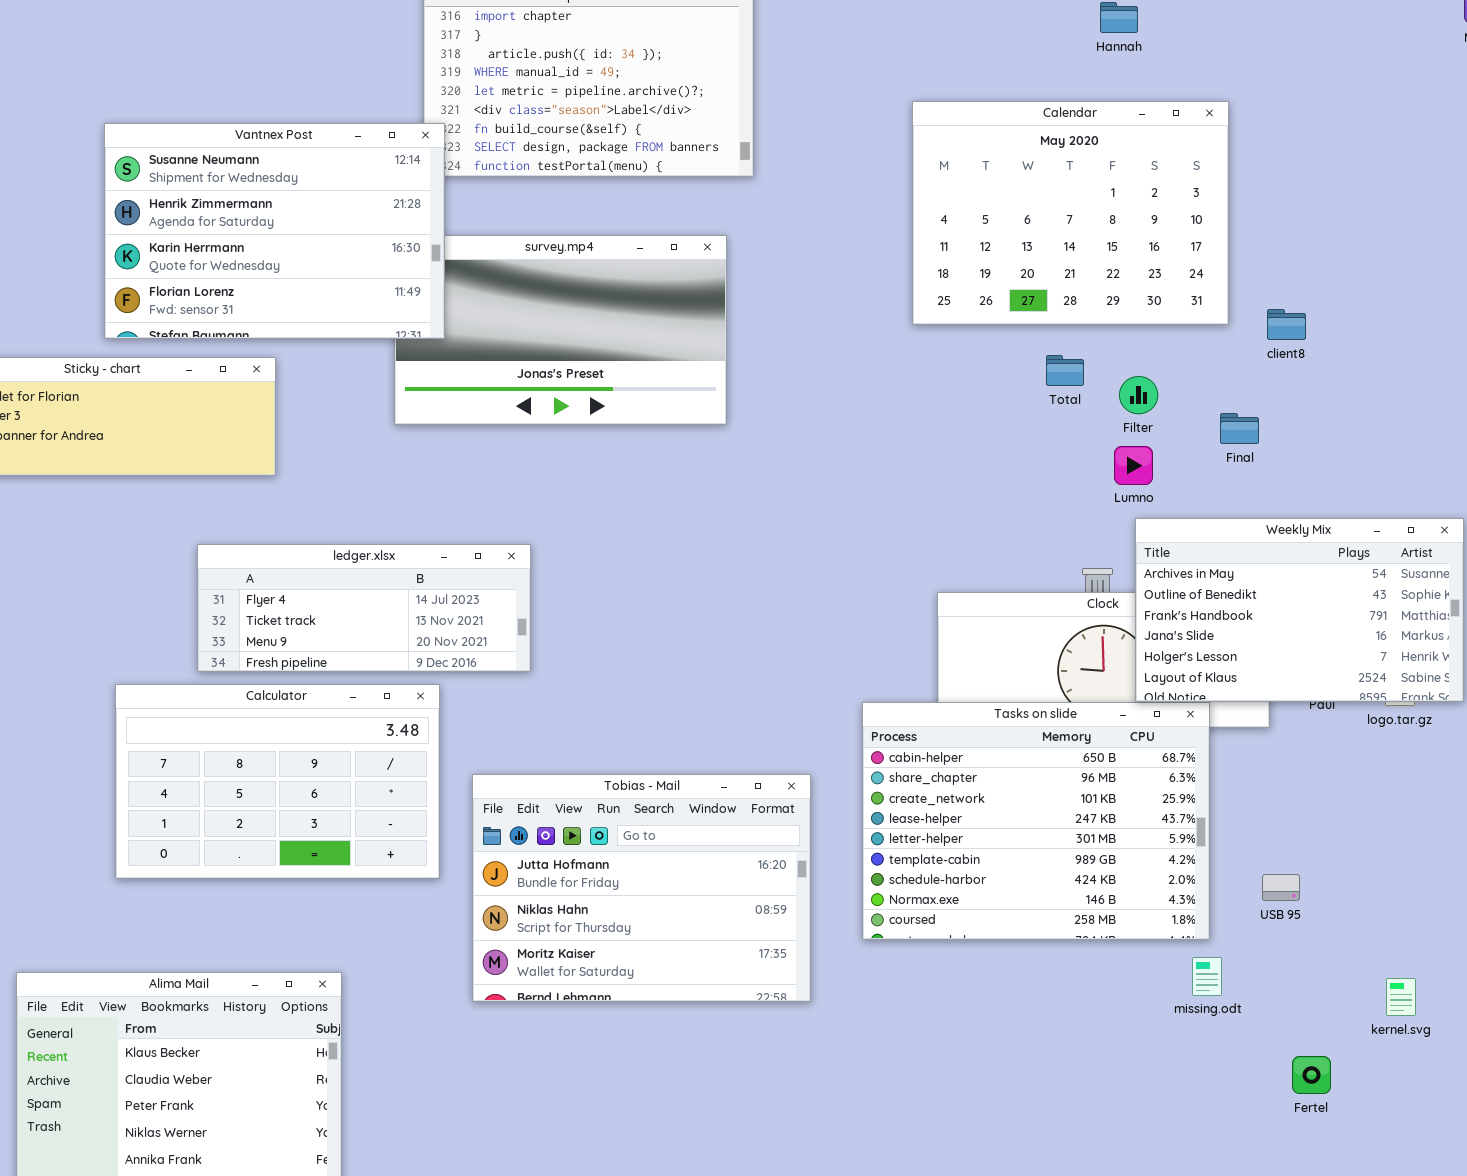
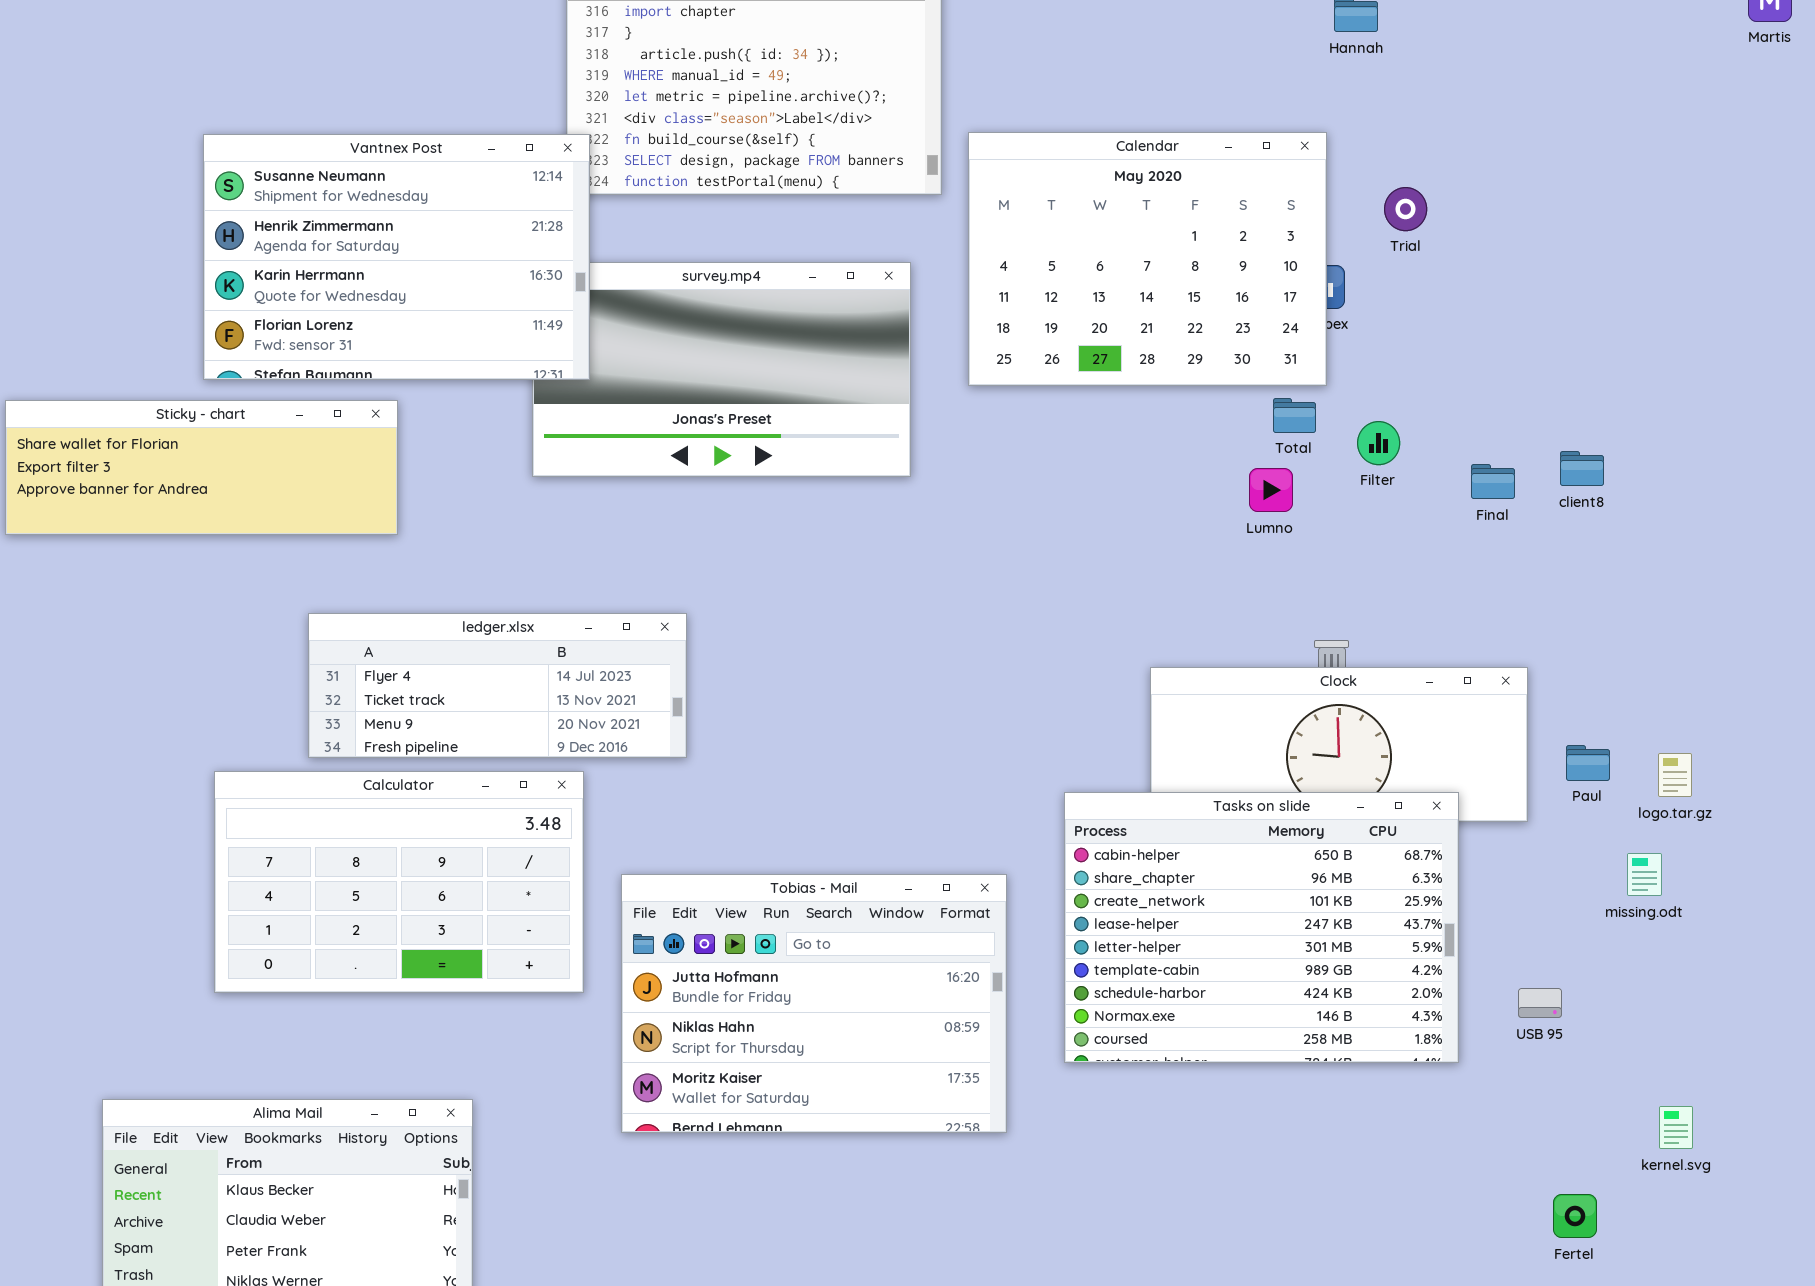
Calendar: [912,101,1229,325] -> [968,132,1327,386], moved
client8: [1267,309,1306,340] -> [1560,451,1604,486], moved
Lumno: [1114,446,1153,485] -> [1249,468,1293,512], moved
Weekly Mix: [1135,518,1464,702] -> none, closed
missing.odt: [1192,957,1222,996] -> [1627,853,1662,896], moved

